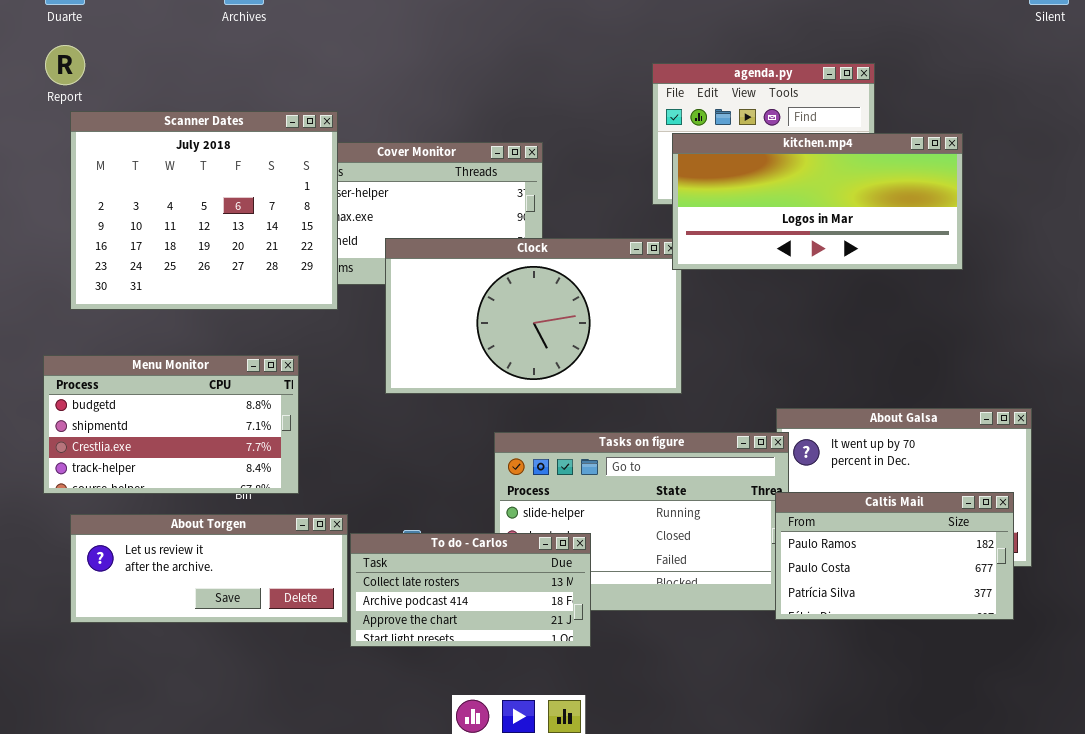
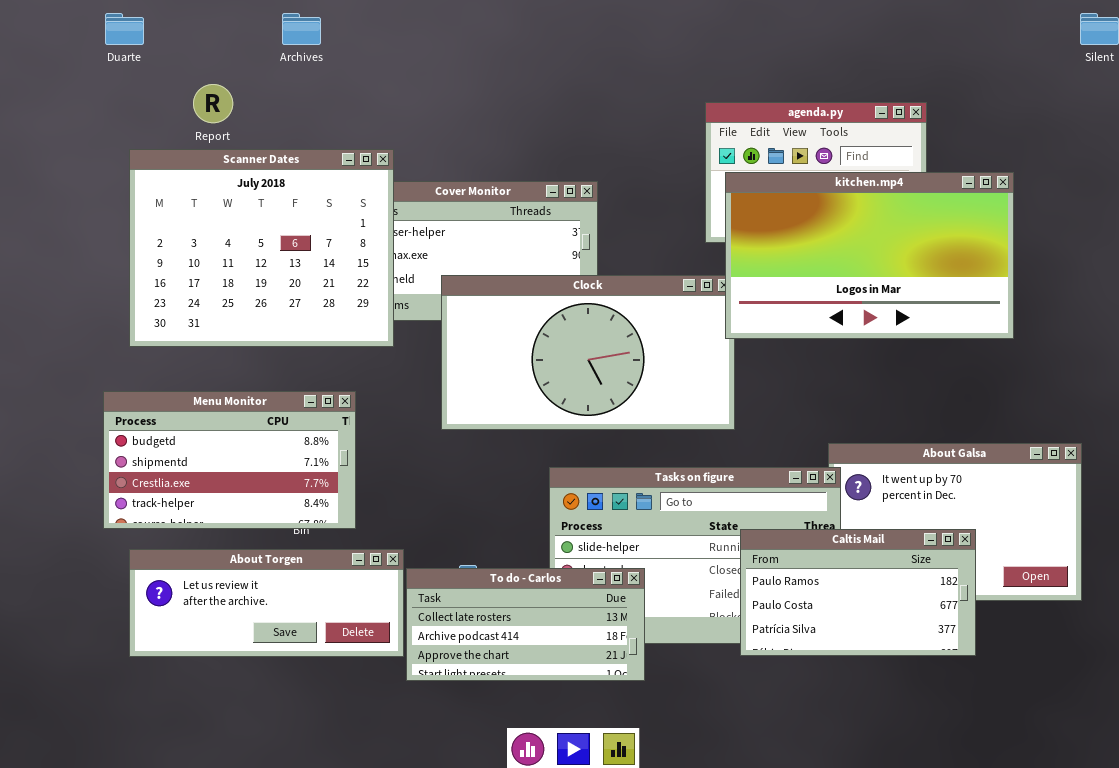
Report: [45,45,85,85] -> [193,84,233,123], moved
kitchen.mp4: [672,133,963,270] -> [725,172,1014,339], resized
Caltis Mail: [775,492,1014,620] -> [740,529,976,656], moved

